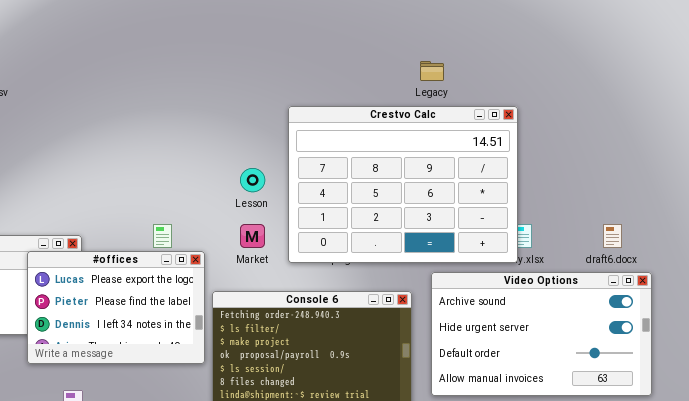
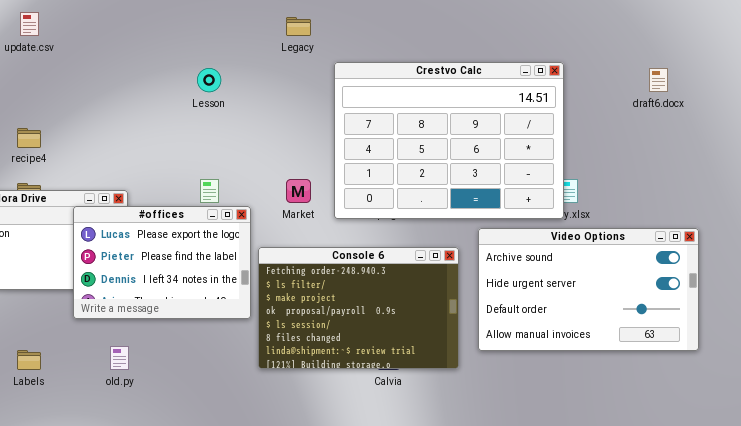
Legacy: [420,61,444,81] -> [286,17,311,36], moved
Lesson: [240,168,265,192] -> [197,68,221,92], moved
draft6.docx: [603,224,622,248] -> [649,68,668,92], moved

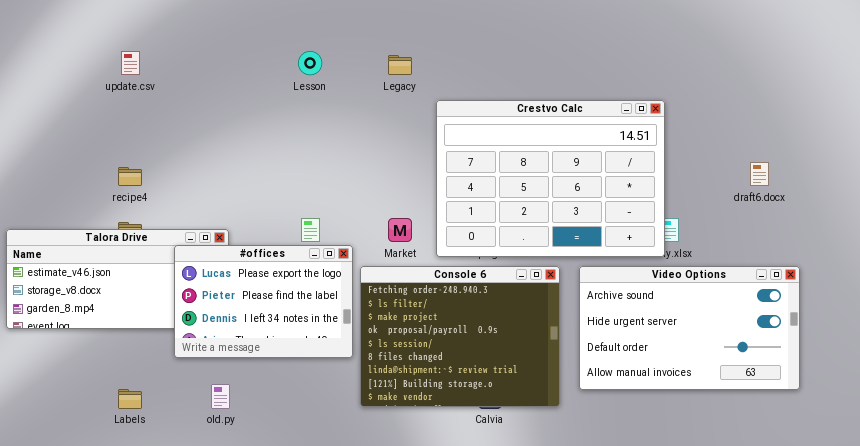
Lesson: [197,68,221,92] -> [298,51,322,75], moved
draft6.docx: [649,68,668,92] -> [750,162,769,186], moved
Console 6: [258,247,459,369] -> [360,266,560,407], resized

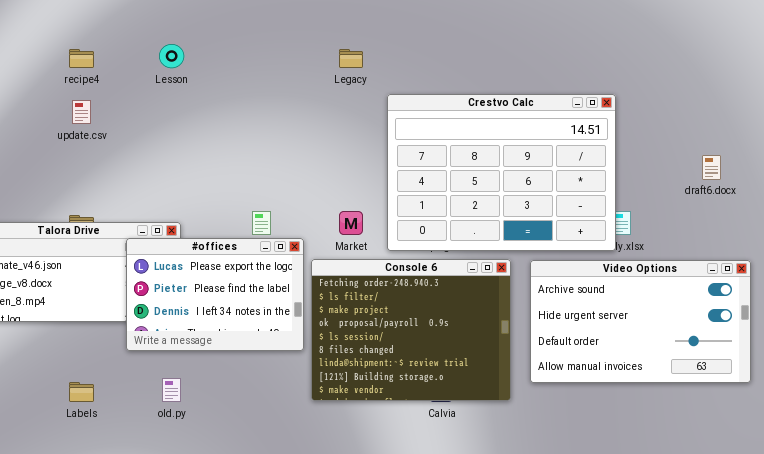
update.csv: [121,51,140,75] -> [72,100,91,124], moved
Lesson: [298,51,322,75] -> [159,44,184,68], moved
recipe4: [118,167,142,186] -> [69,49,94,68], moved

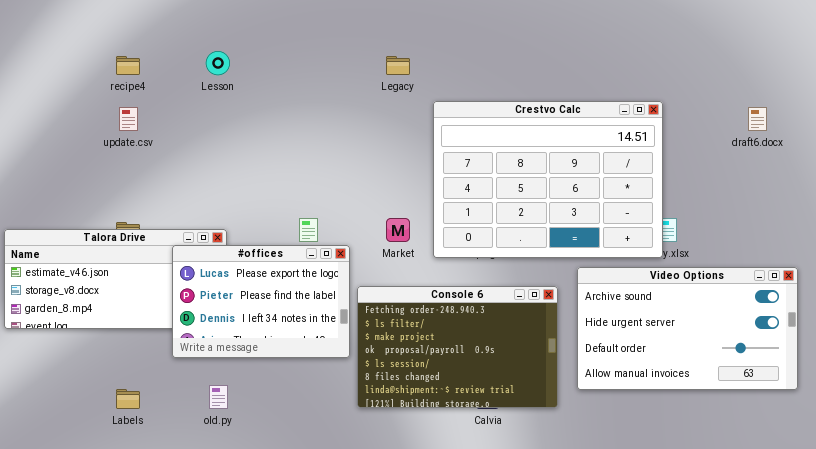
draft6.docx: [702,155,721,180] -> [748,107,767,131], moved
Console 6: [311,259,511,401] -> [357,286,558,408], resized

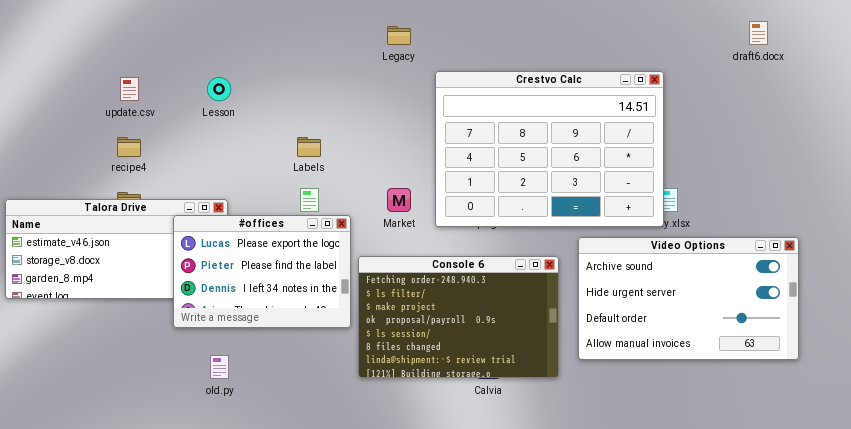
Lesson: [206,51,230,75] -> [207,77,231,101], moved
recipe4: [116,56,140,75] -> [117,137,141,157], moved
draft6.docx: [748,107,767,131] -> [749,21,768,45], moved
Labels: [116,389,140,409] -> [297,137,321,157], moved

